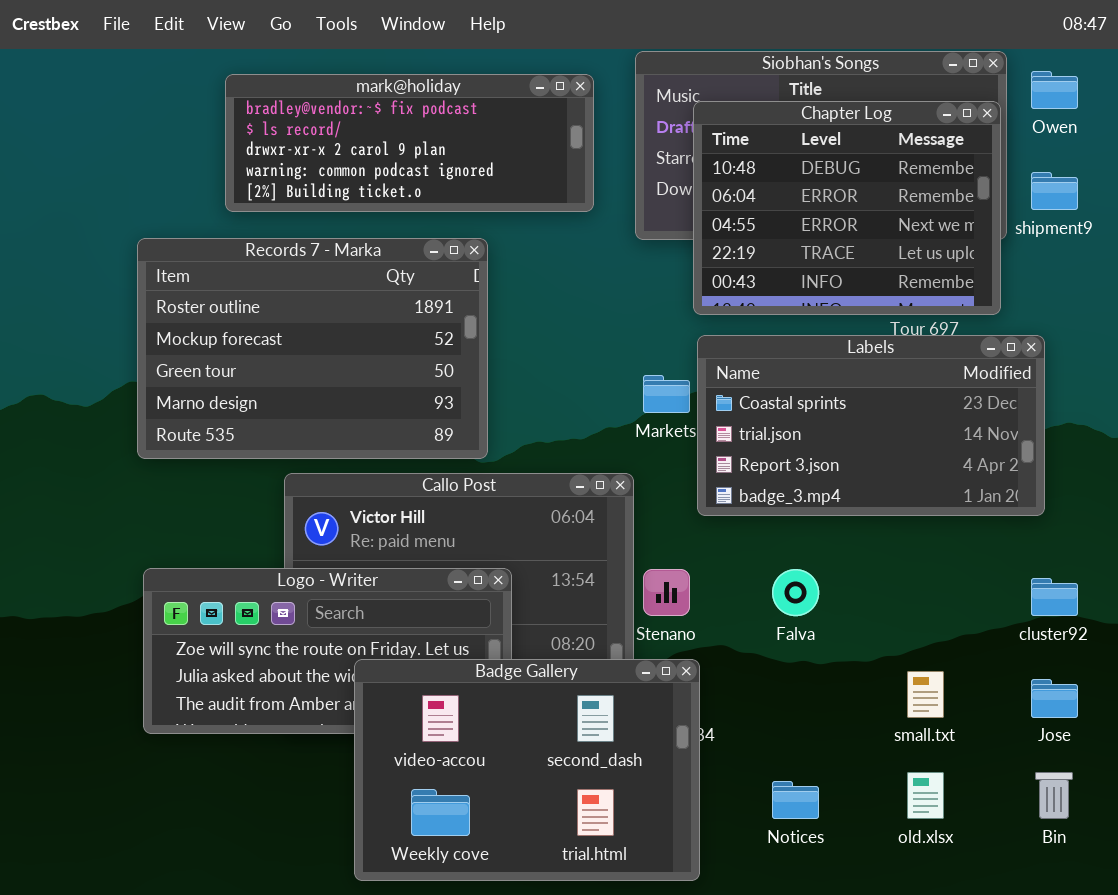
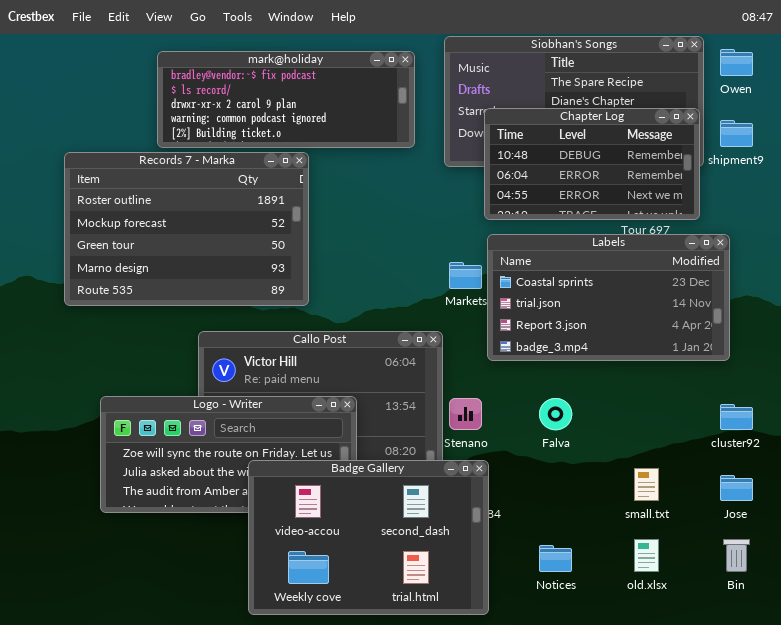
Chapter Log: [693,101,1001,315] -> [484,108,700,220], resized
Records 7 - Marka: [137,238,488,459] -> [64,152,309,306], moved

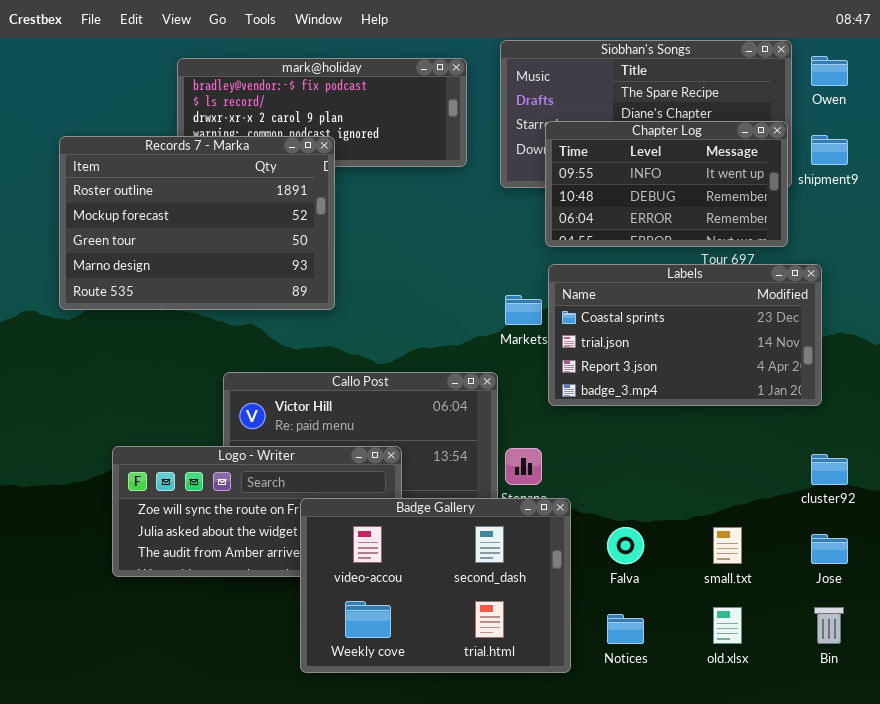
Chapter Log: [484,108,700,220] -> [545,121,788,247], scrolled up 1 row
Records 7 - Marka: [64,152,309,306] -> [59,136,335,310], moved
Falva: [539,398,572,430] -> [607,527,644,564], moved
Badge Gallery: [248,460,489,615] -> [300,498,571,673], moved

